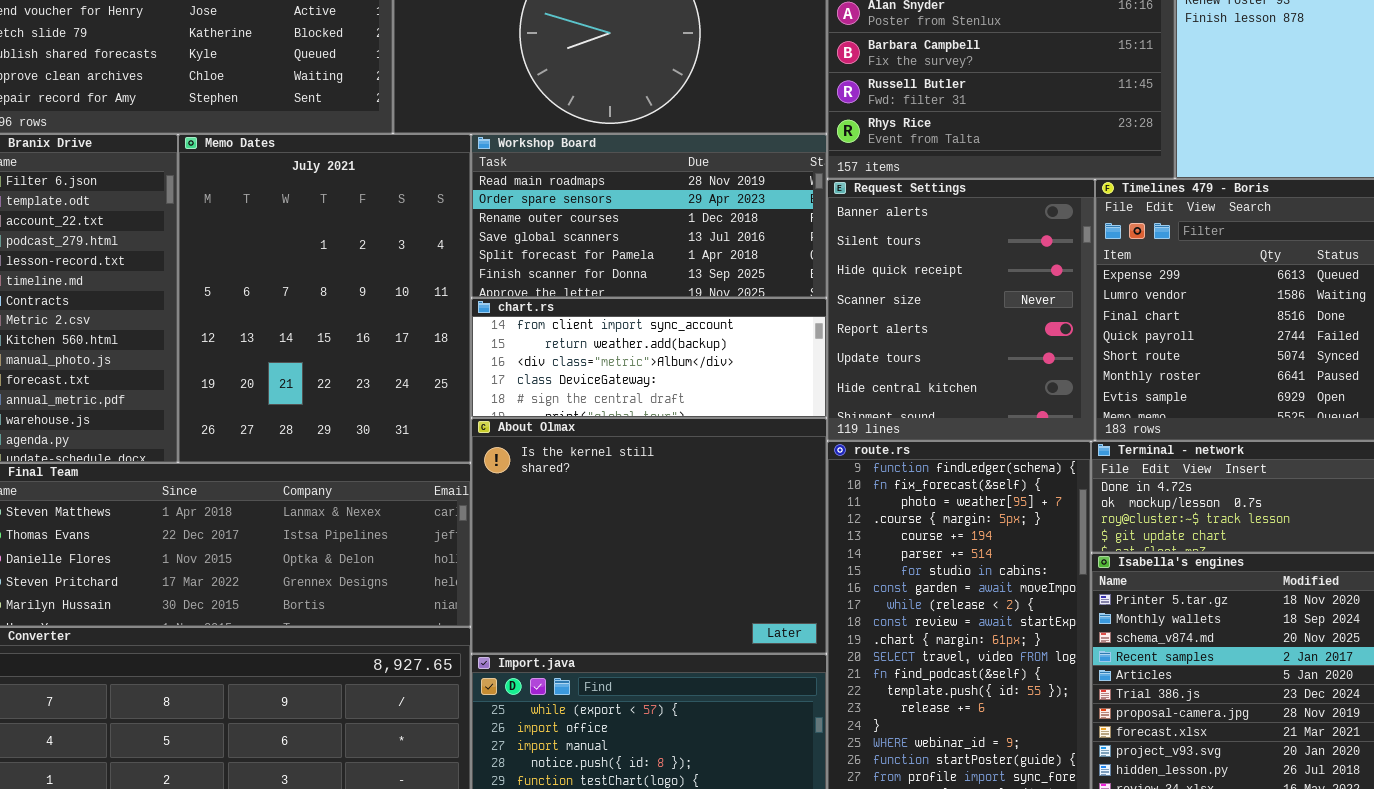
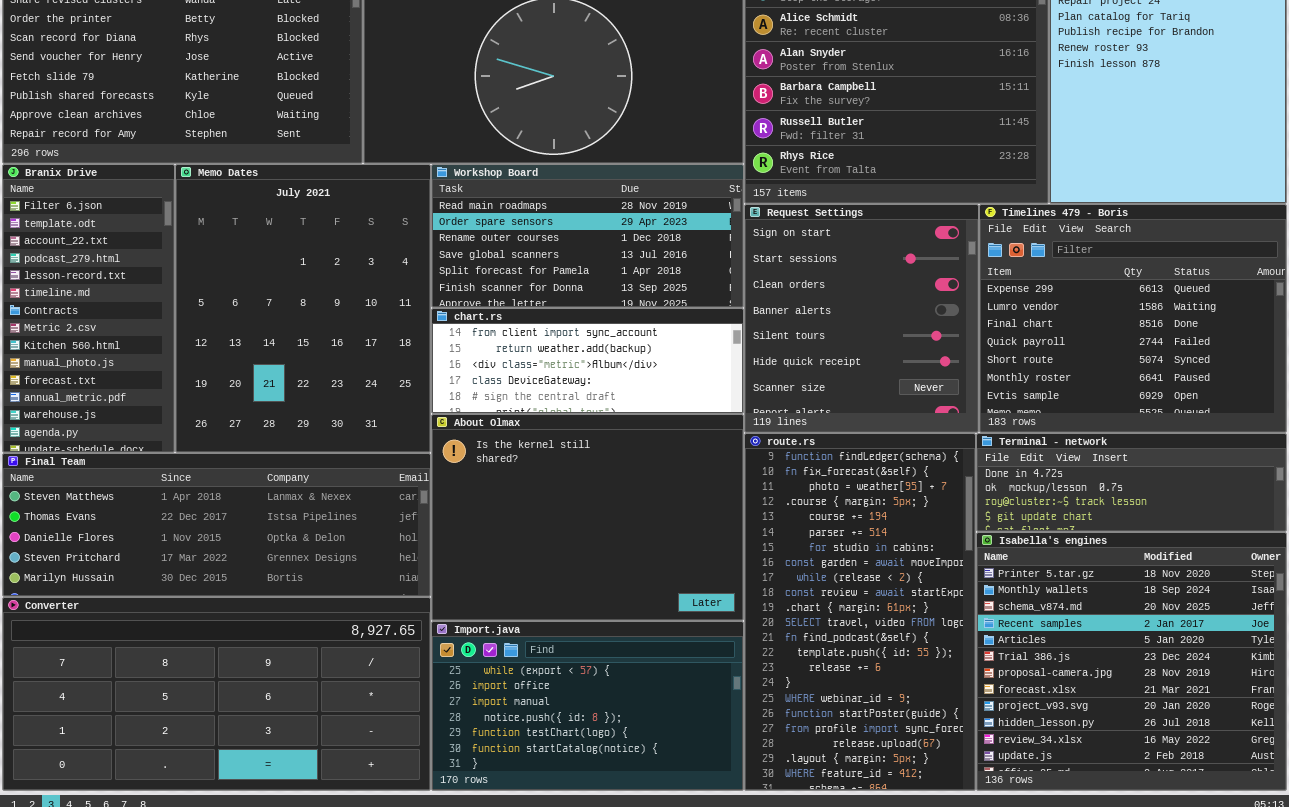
Request Settings: [827,179,1095,441] -> [744,204,979,433], scrolled up 3 rows

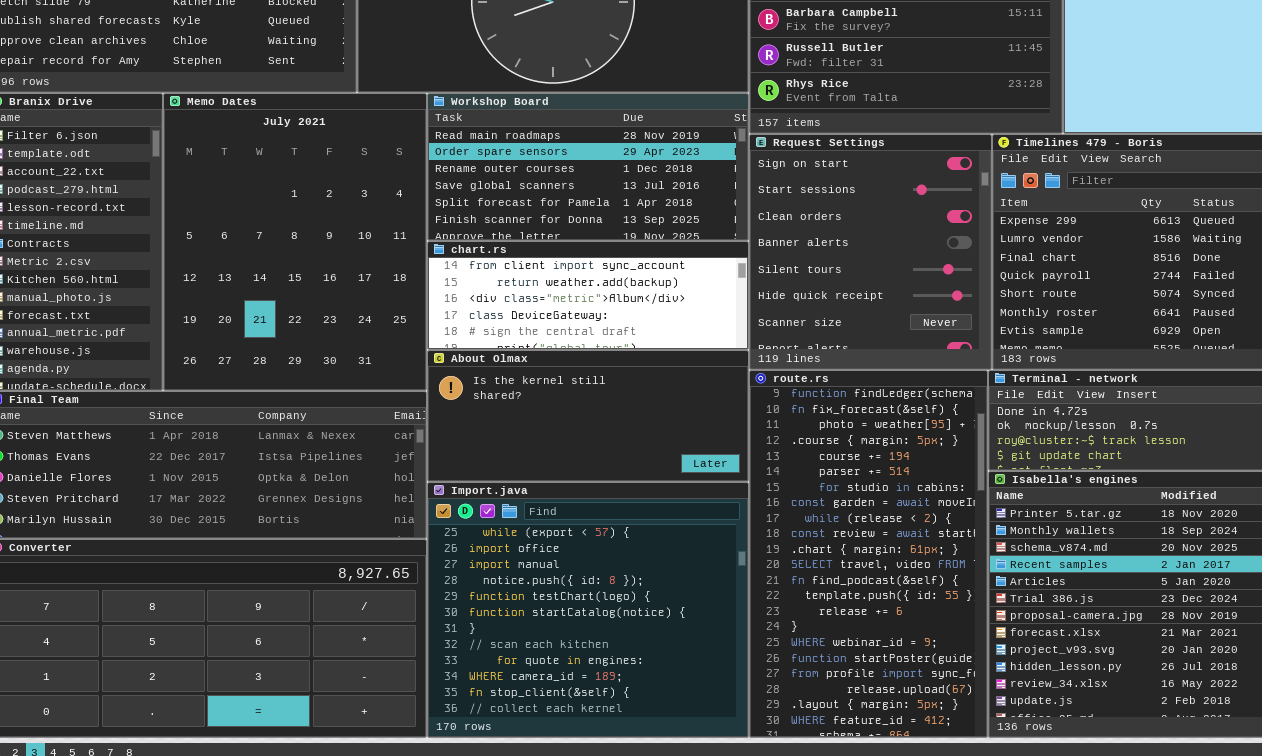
About Olmax: [431,414,744,621] -> [427,350,749,482], resized
Import.java: [431,621,744,791] -> [427,482,749,738], resized

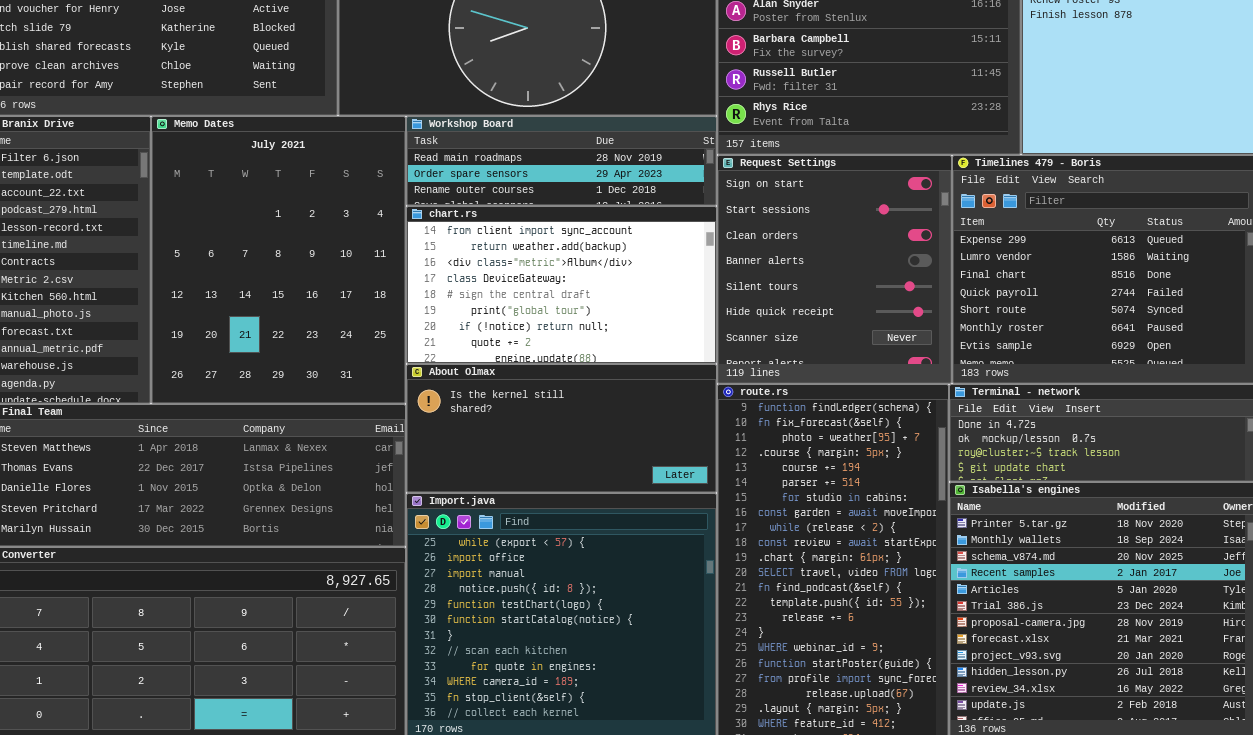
Workshop Board: [427,93,749,241] -> [406,116,717,206], resized
chart.rs: [427,241,749,350] -> [406,206,717,364], resized

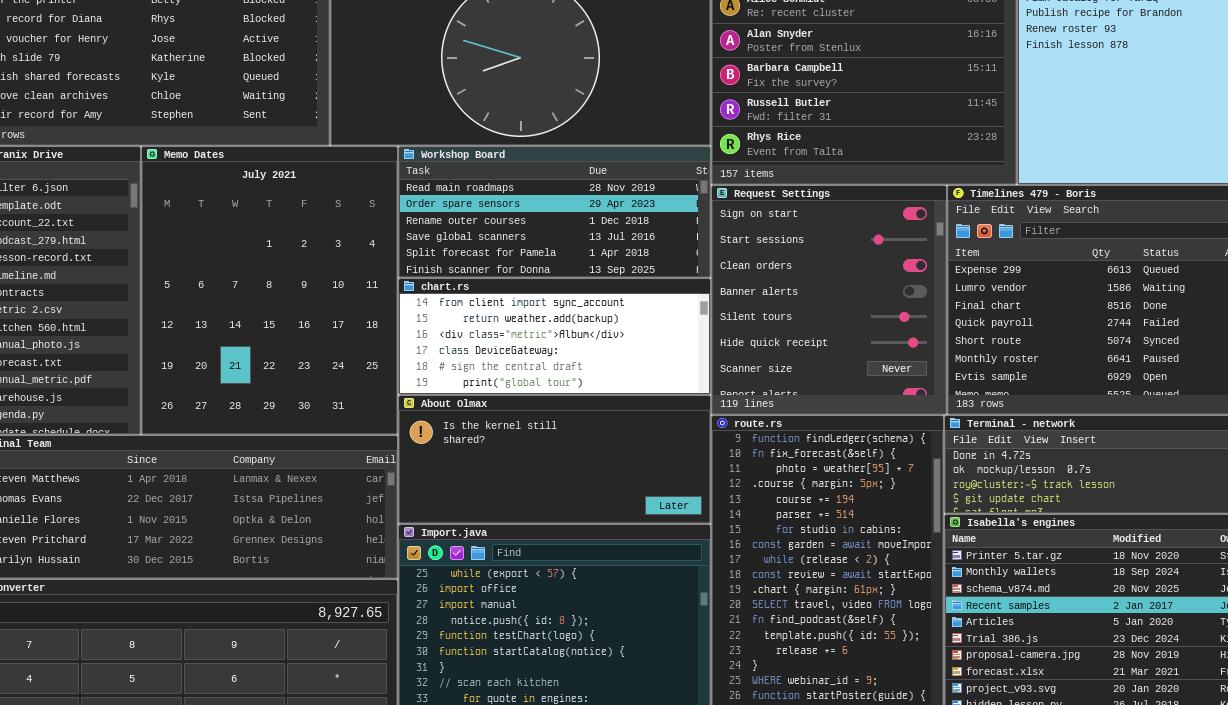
Workshop Board: [406,116,717,206] -> [398,146,711,278], resized
chart.rs: [406,206,717,364] -> [398,278,711,395], resized

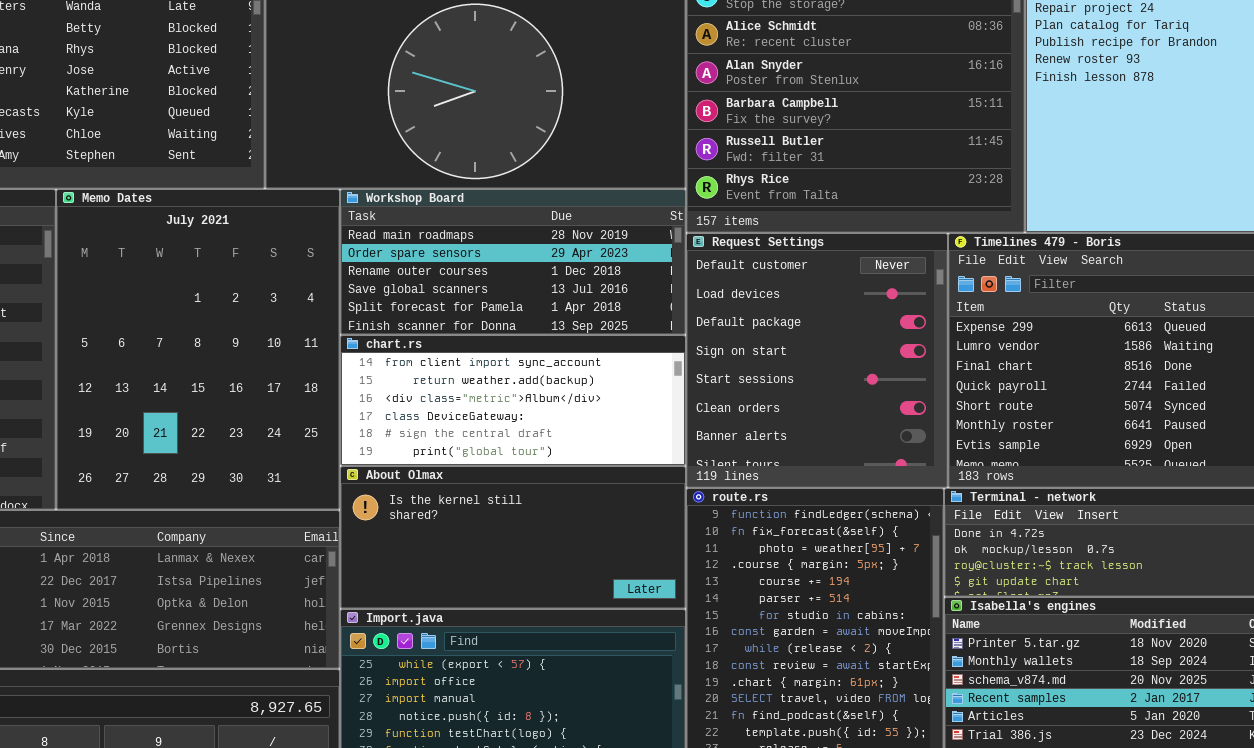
Request Settings: [711,185,947,415] -> [686,233,948,488], scrolled up 3 rows

